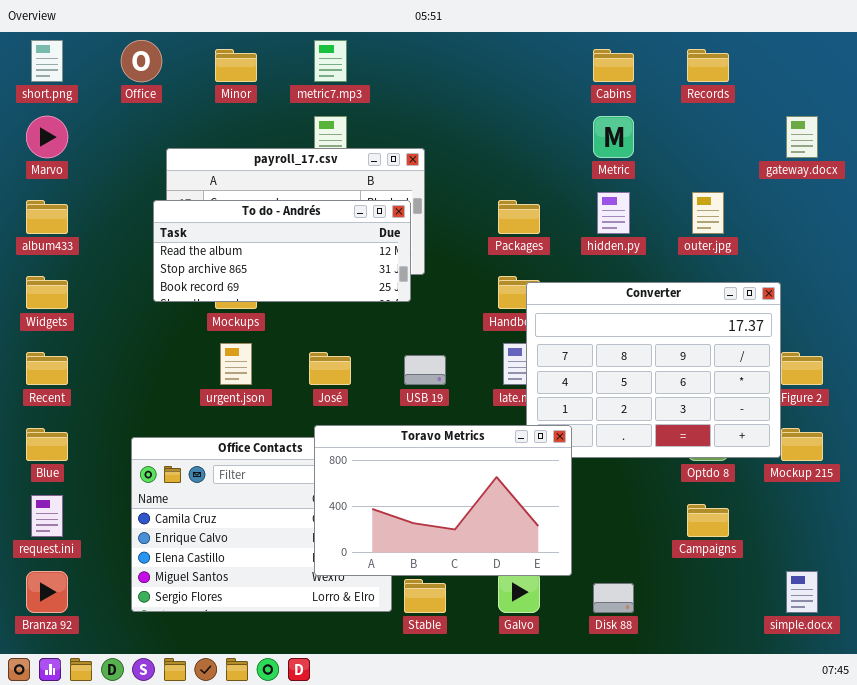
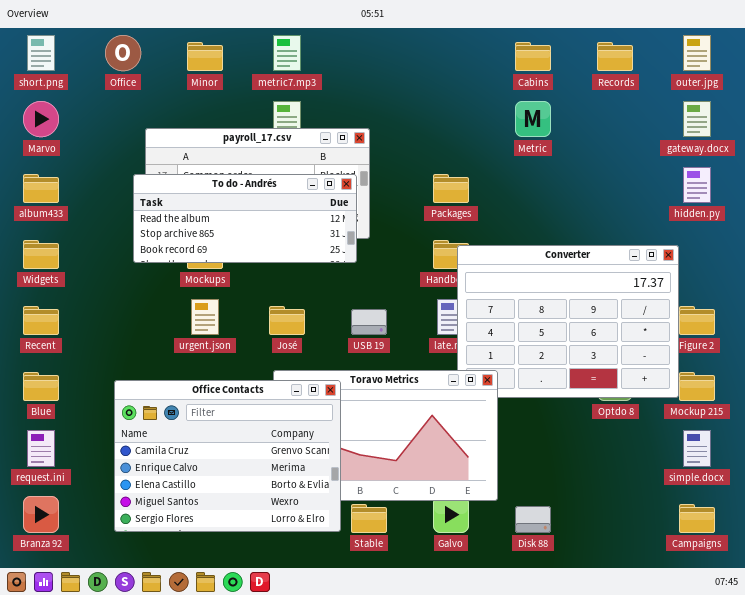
hidden.py: [597,192,630,234] -> [683,167,711,203], moved
outer.jpg: [692,192,724,234] -> [683,35,711,71], moved
Office Contacts: [131,437,392,612] -> [114,380,341,532], raised
Campaigns: [687,504,729,537] -> [679,504,715,533], moved
simple.docx: [786,571,818,613] -> [683,430,711,467], moved

